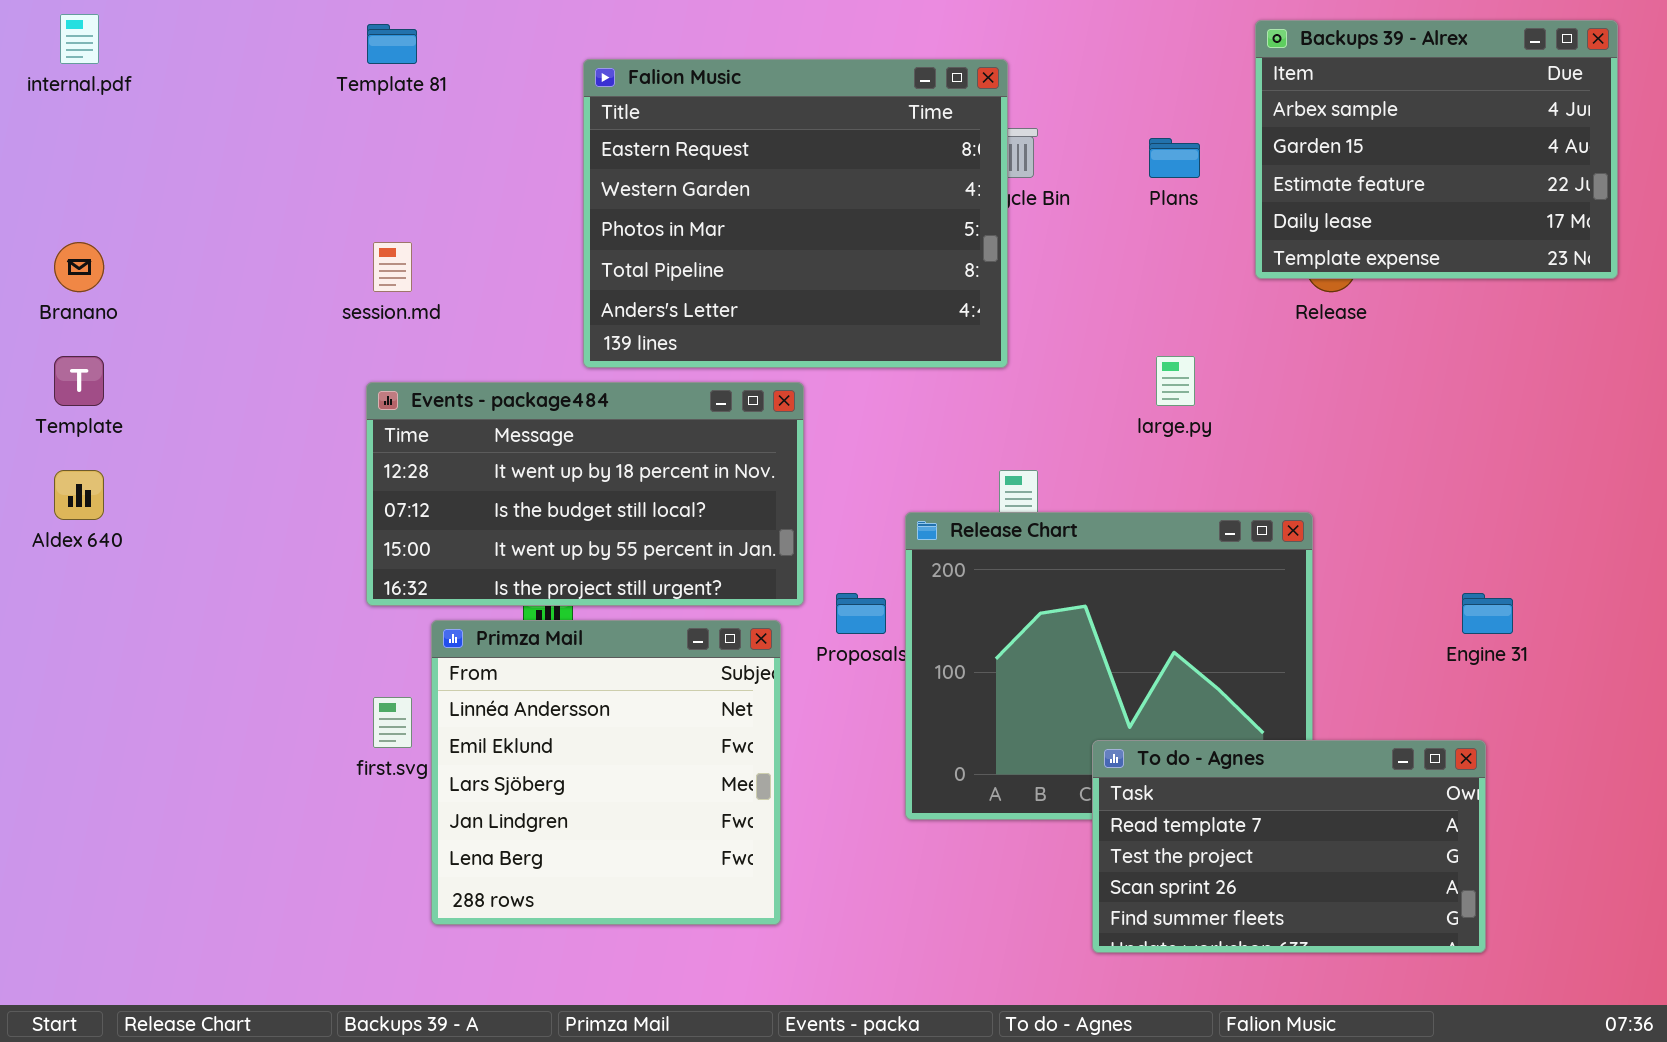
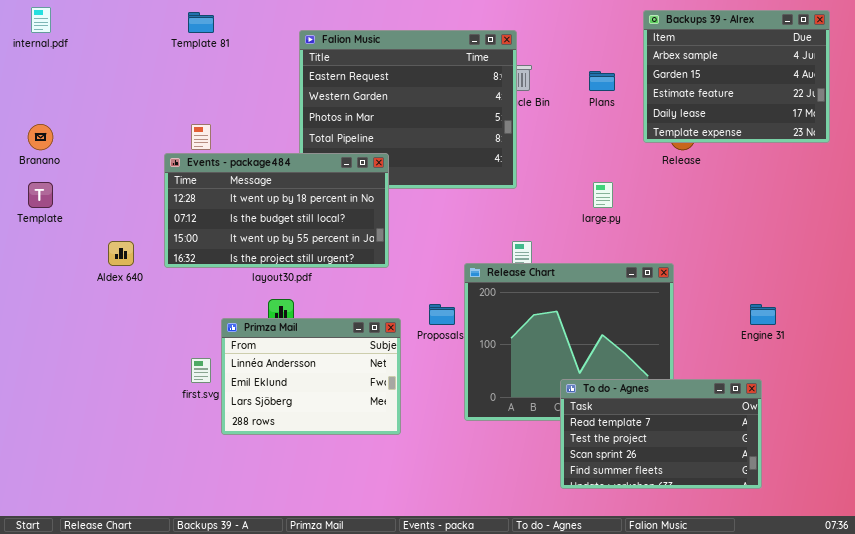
Events - package484: [366,382,804,606] -> [164,153,389,268], moved
Aldex 640: [54,470,104,520] -> [108,241,134,266], moved
Primza Mail: [431,620,781,925] -> [221,318,401,435], resized

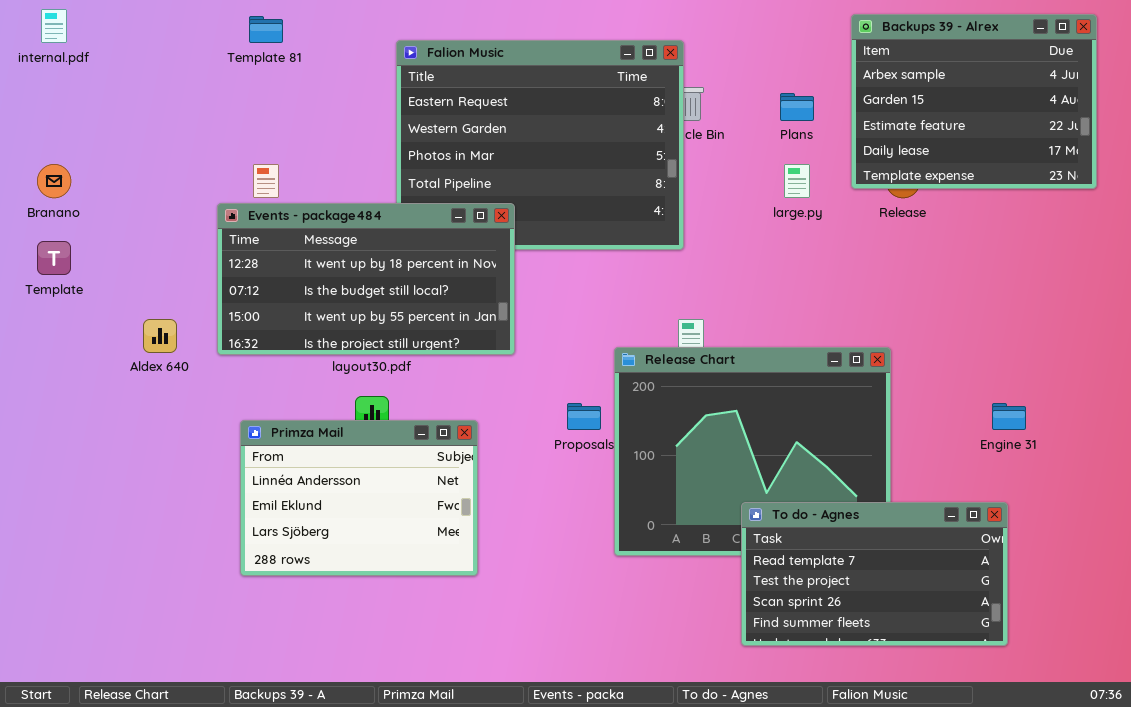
large.py: [593,182,613,208] -> [784,164,810,198], moved
Primza Mail: [221,318,401,435] -> [240,420,478,576], moved

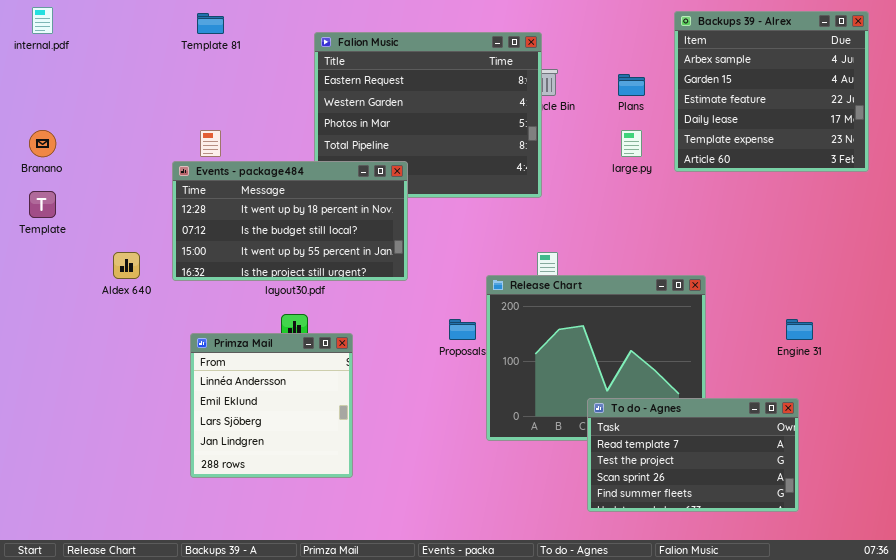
Backups 39 - Alrex: [851,14,1097,189] -> [674,11,869,172], resized
Primza Mail: [240,420,478,576] -> [190,333,353,478], resized

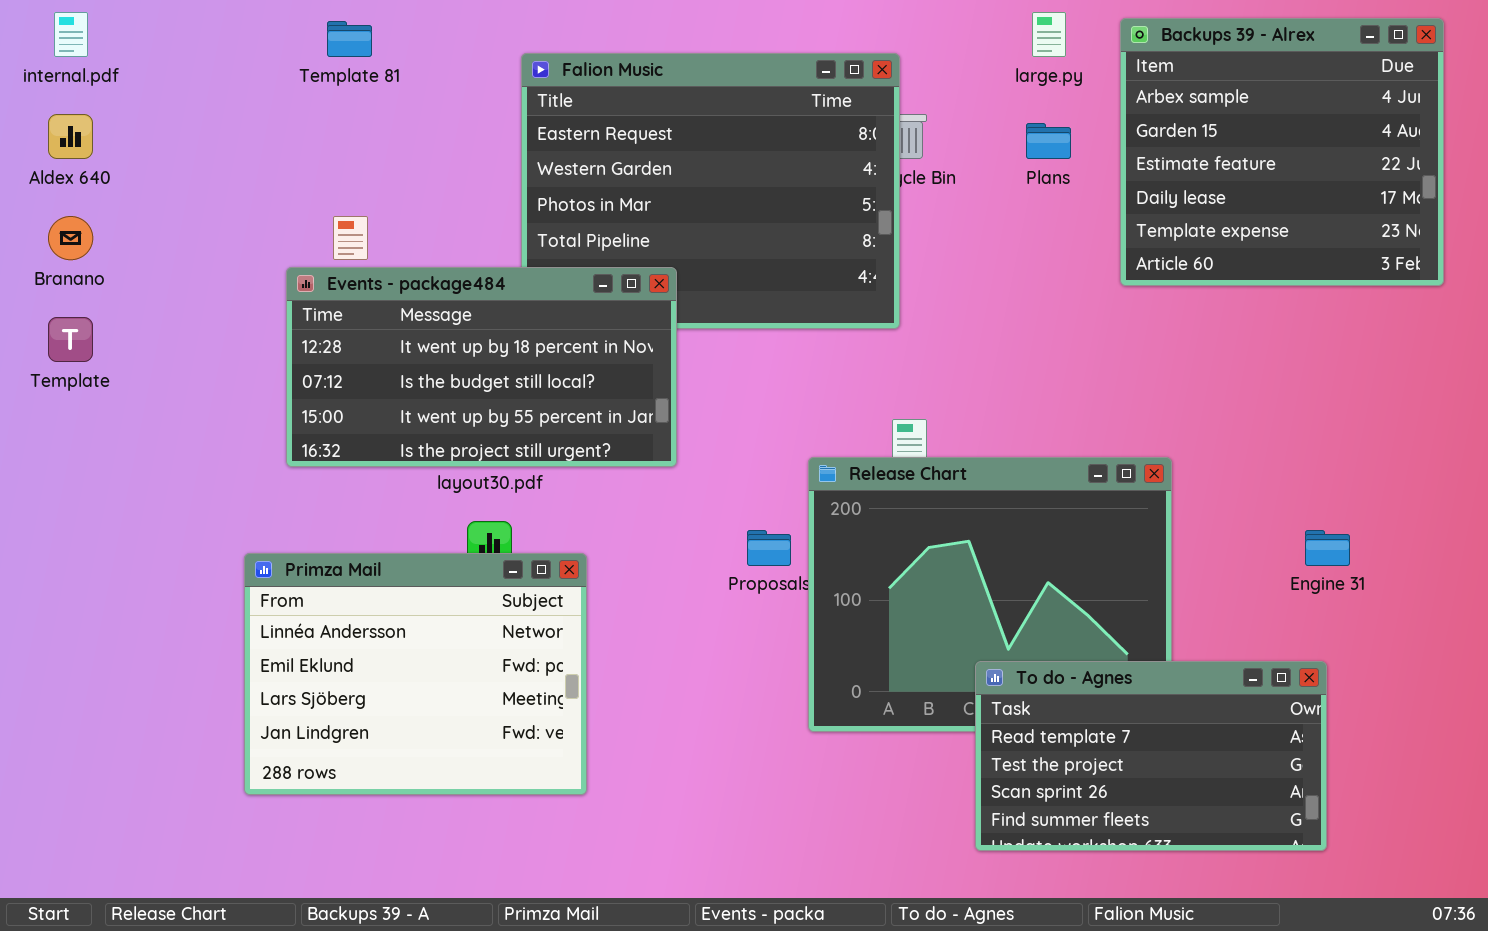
large.py: [621,130,642,157] -> [1032,12,1066,57], moved
Aldex 640: [113,252,140,279] -> [48,114,93,159], moved
Primza Mail: [190,333,353,478] -> [244,553,587,795], resized

